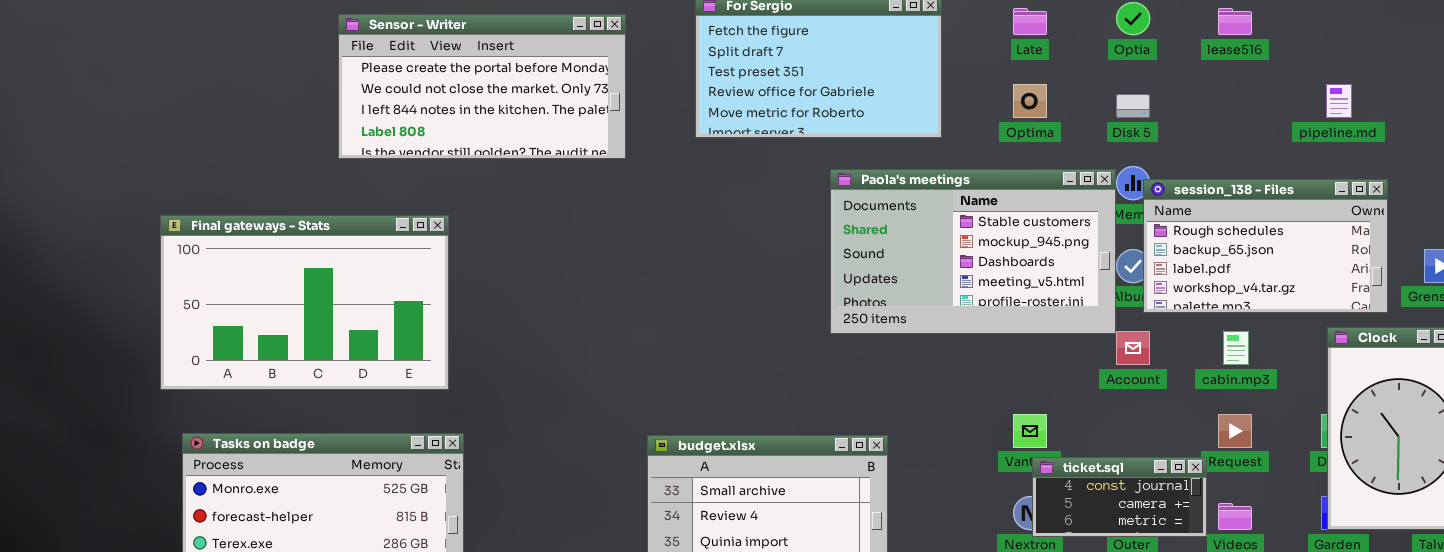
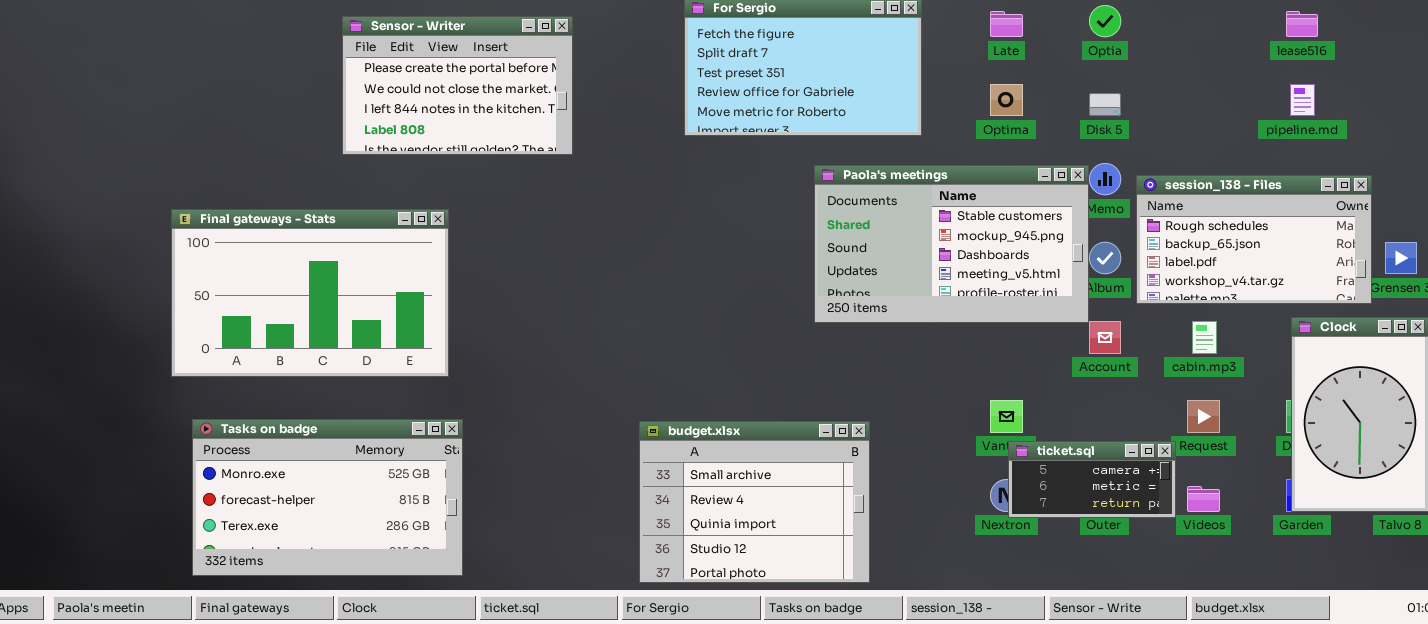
lease516: [1218,8,1252,35] -> [1286,11,1318,37], moved
Sensor - Writer: [338,14,626,159] -> [342,16,573,155], resized
session_138 - Files: [1143,179,1388,313] -> [1136,175,1372,304], moved
ticket.sql: [1032,457,1207,537] -> [1008,441,1176,518], scrolled down 1 row

